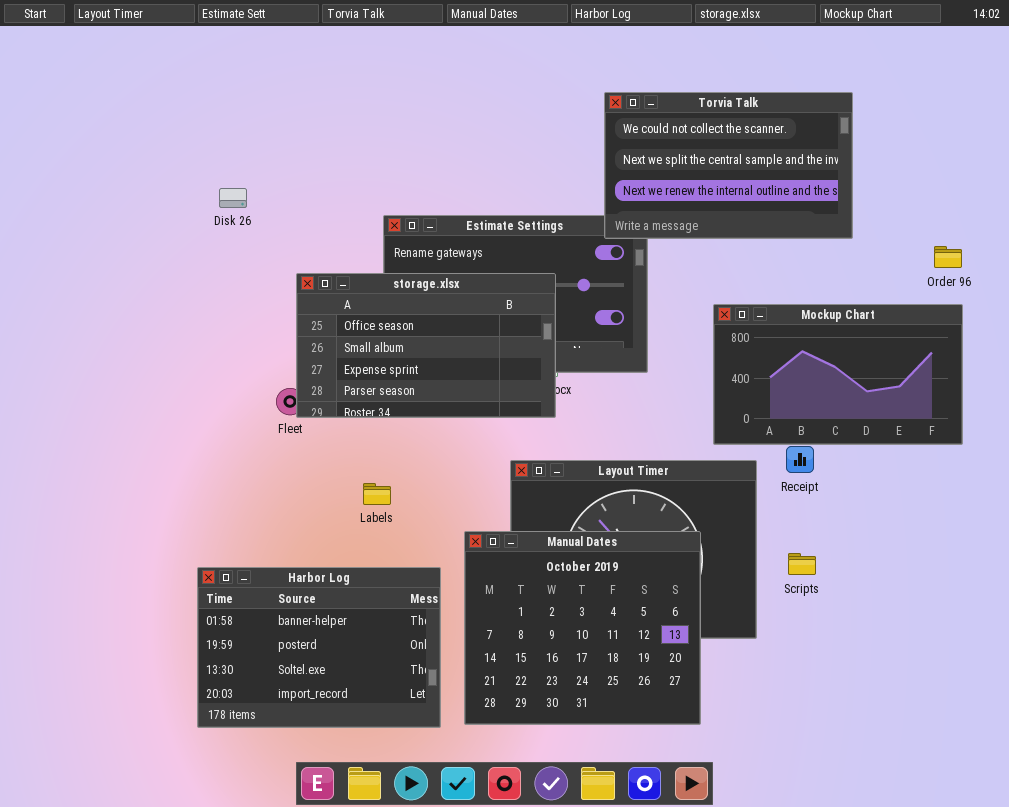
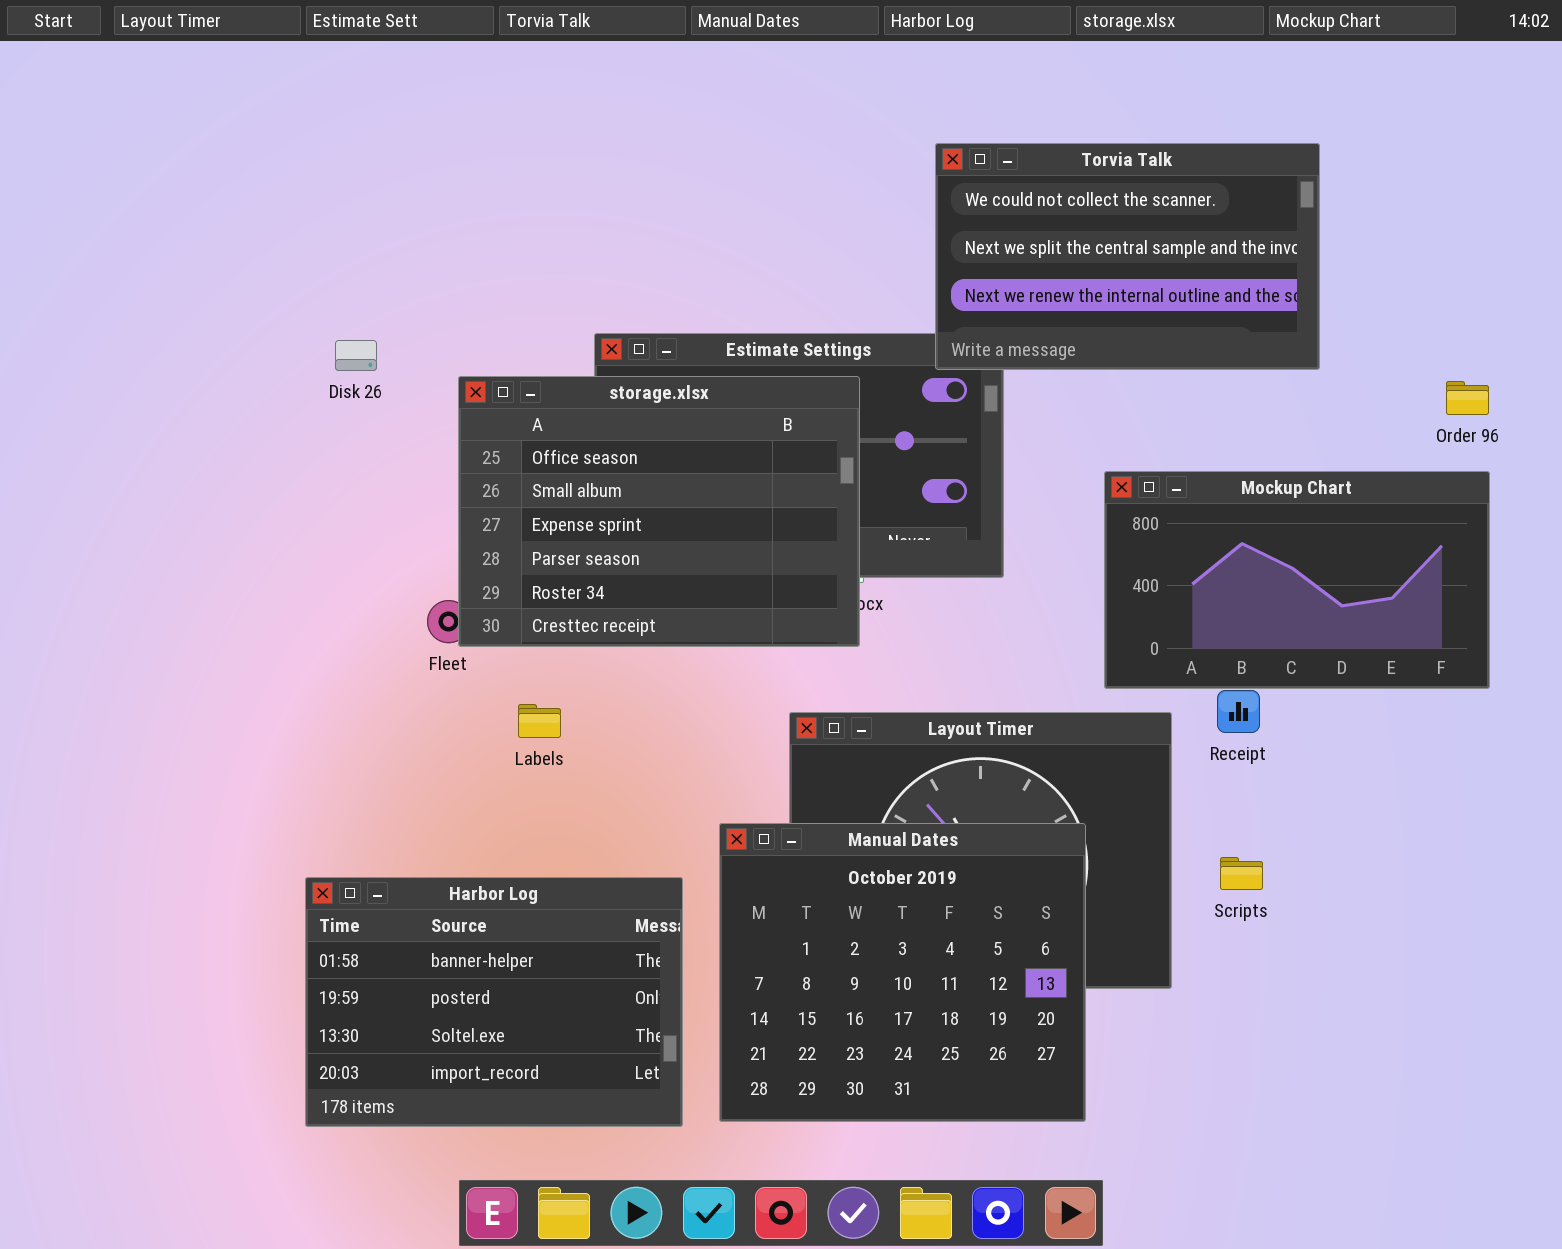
Disk 26: [219,188,247,208] -> [335,340,377,371], moved
storage.xlsx: [296,273,556,418] -> [458,376,860,647], resized
Labels: [363,483,391,505] -> [518,704,561,738], moved

